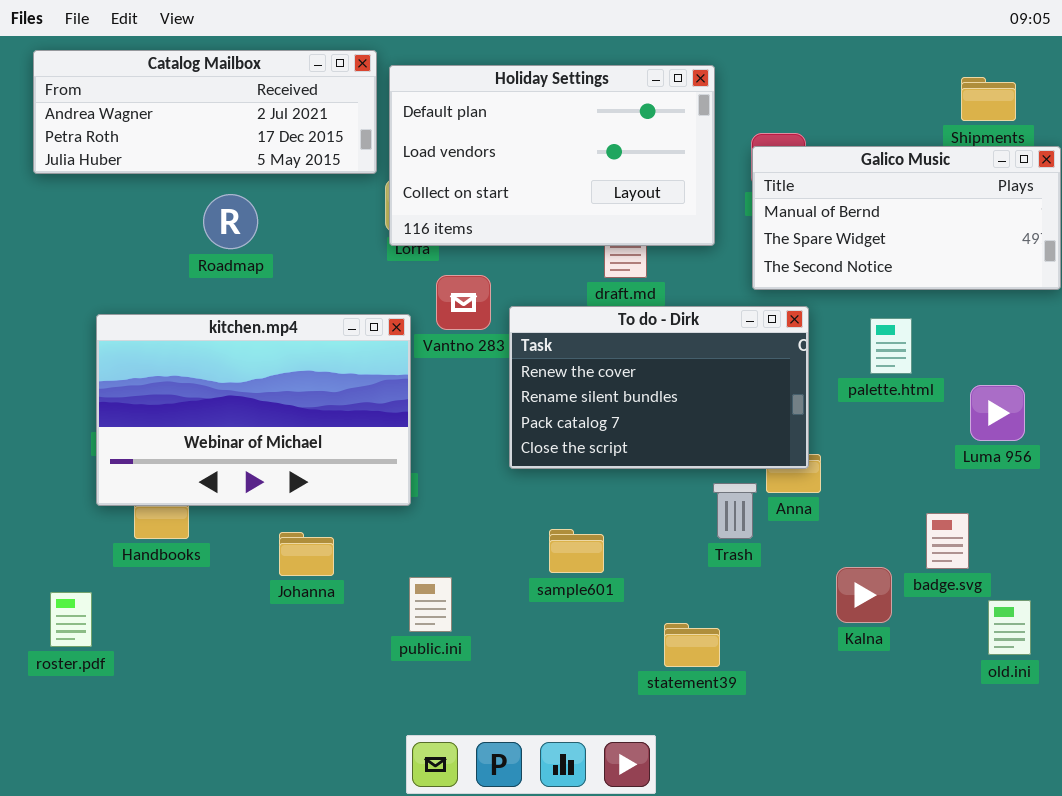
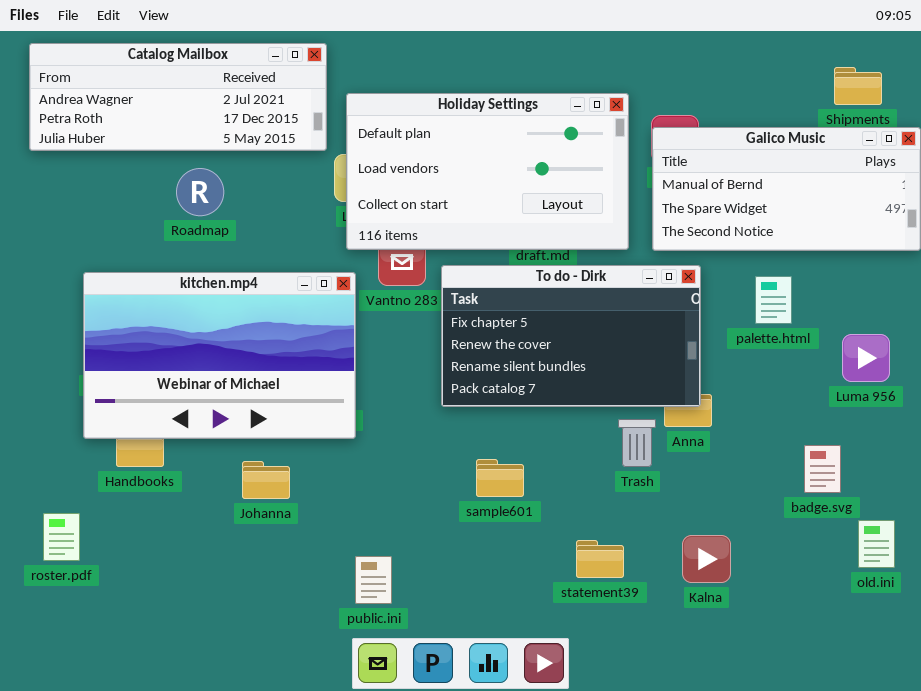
Holiday Settings: [389,65,715,246] -> [346,93,629,250], moved
To do - Dirk: [509,306,809,469] -> [441,265,701,407], scrolled up 1 row
Kalna: [836,567,892,623] -> [682,535,731,583], moved
public.ini: [409,577,452,632] -> [355,556,392,604], moved

